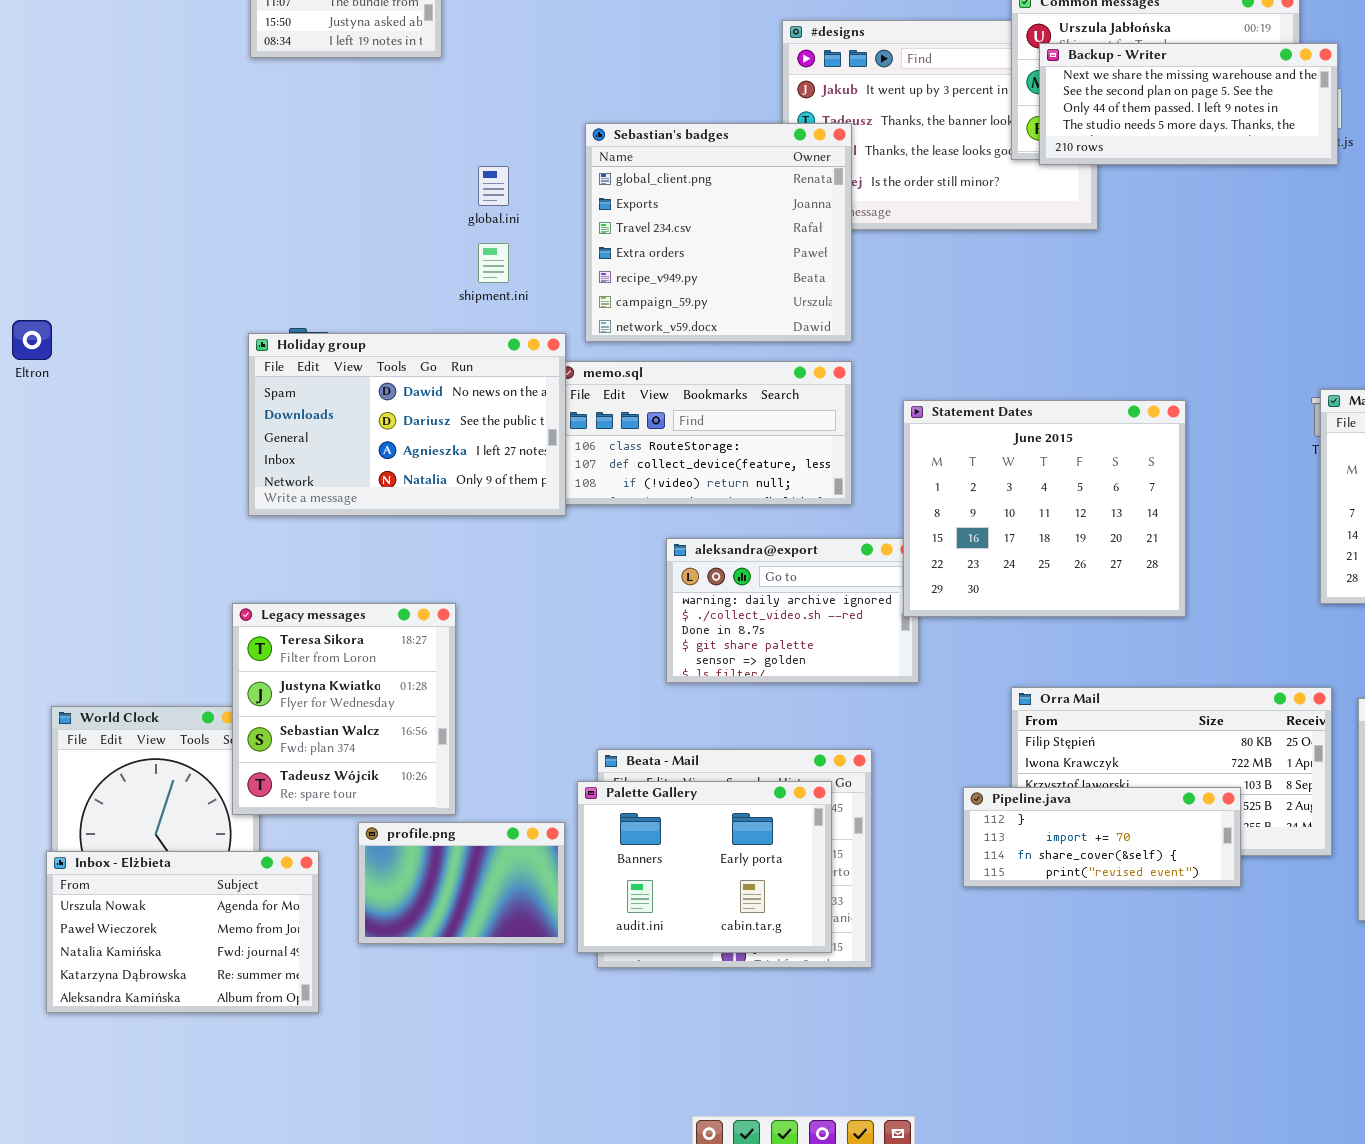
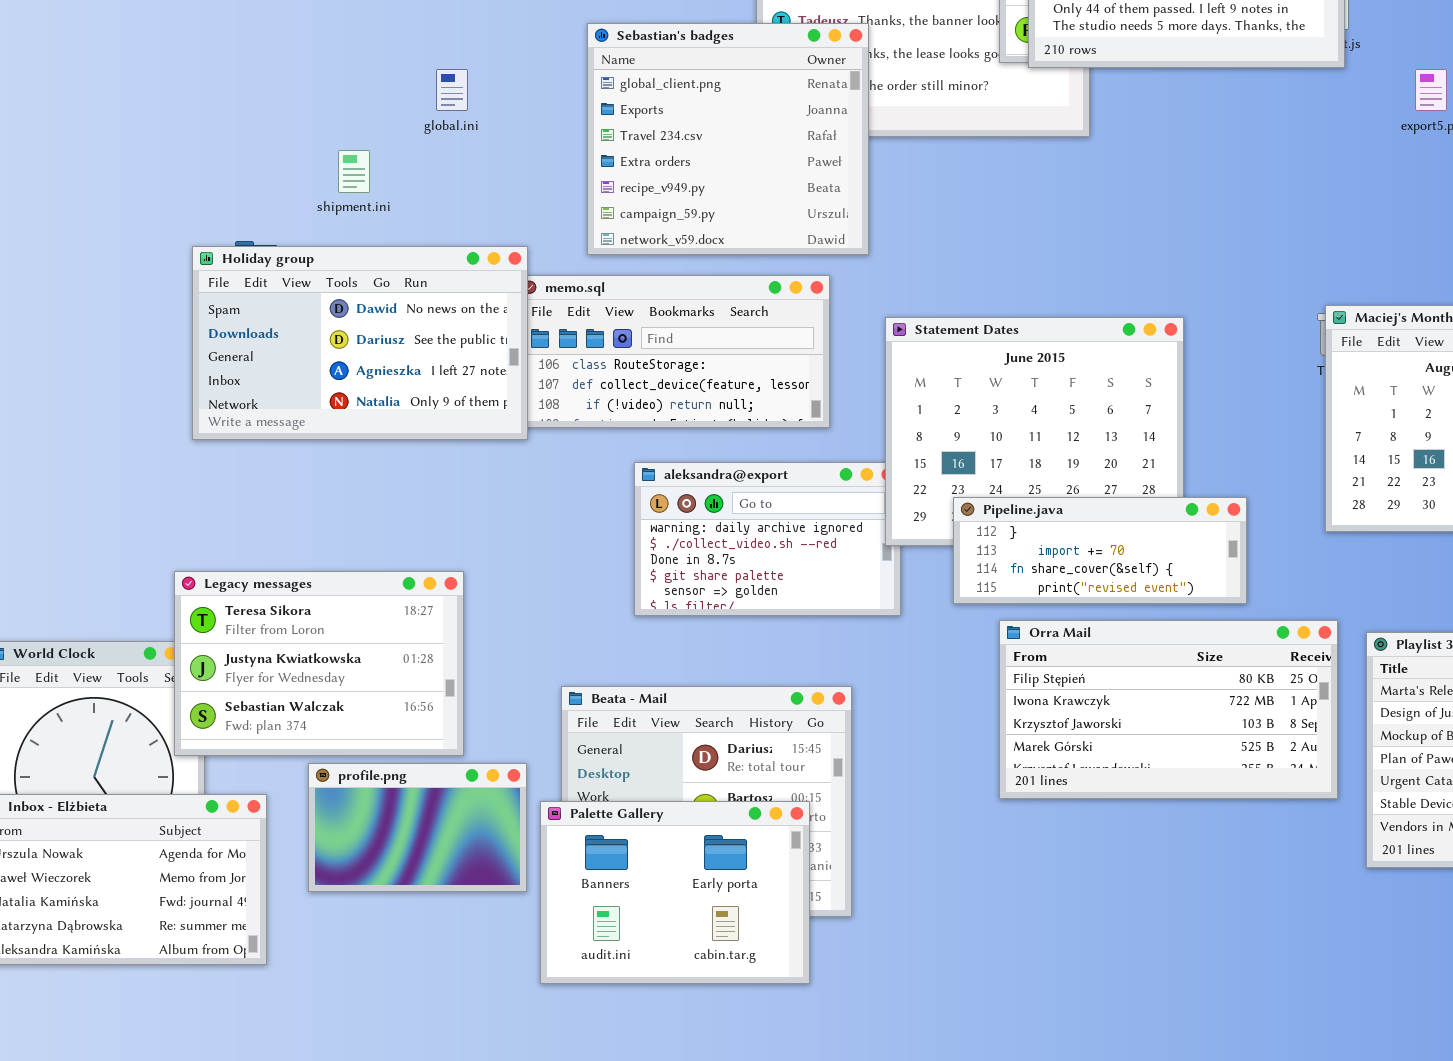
Sebastian's badges: [585,123,852,342] -> [587,23,869,255], moved
shipment.ini: [478,243,509,283] -> [338,150,370,193], moved
Legacy messages: [232,603,456,815] -> [174,571,464,756], resized
Palette Gallery: [577,781,832,953] -> [540,801,810,984], moved
Pipeline.java: [963,787,1241,887] -> [953,497,1247,604], moved

